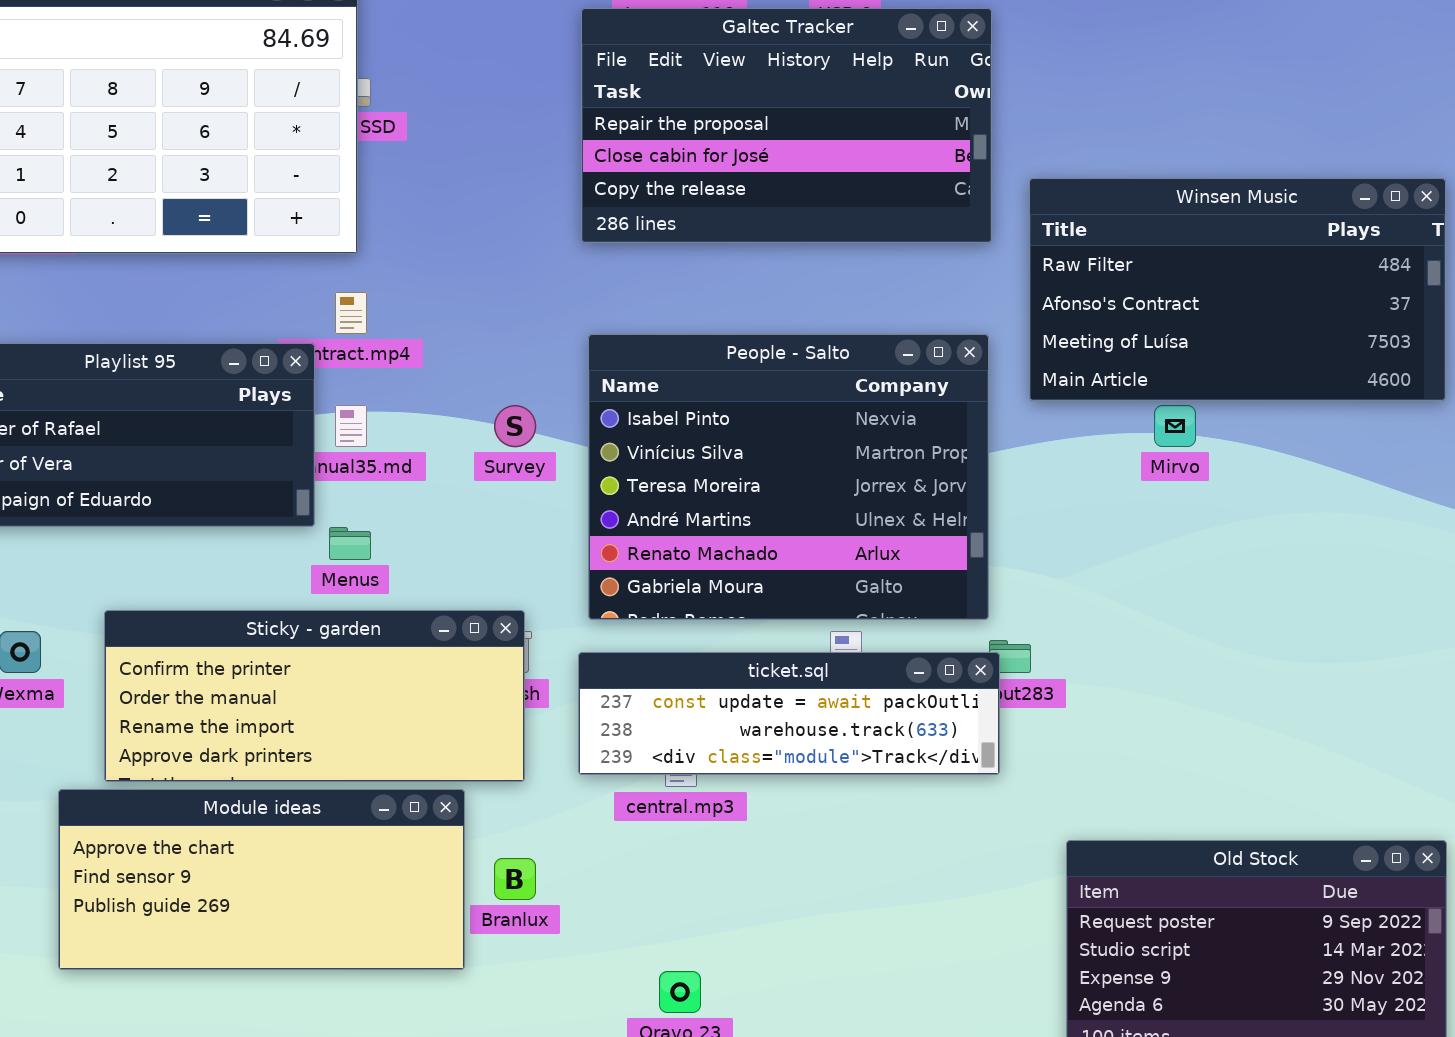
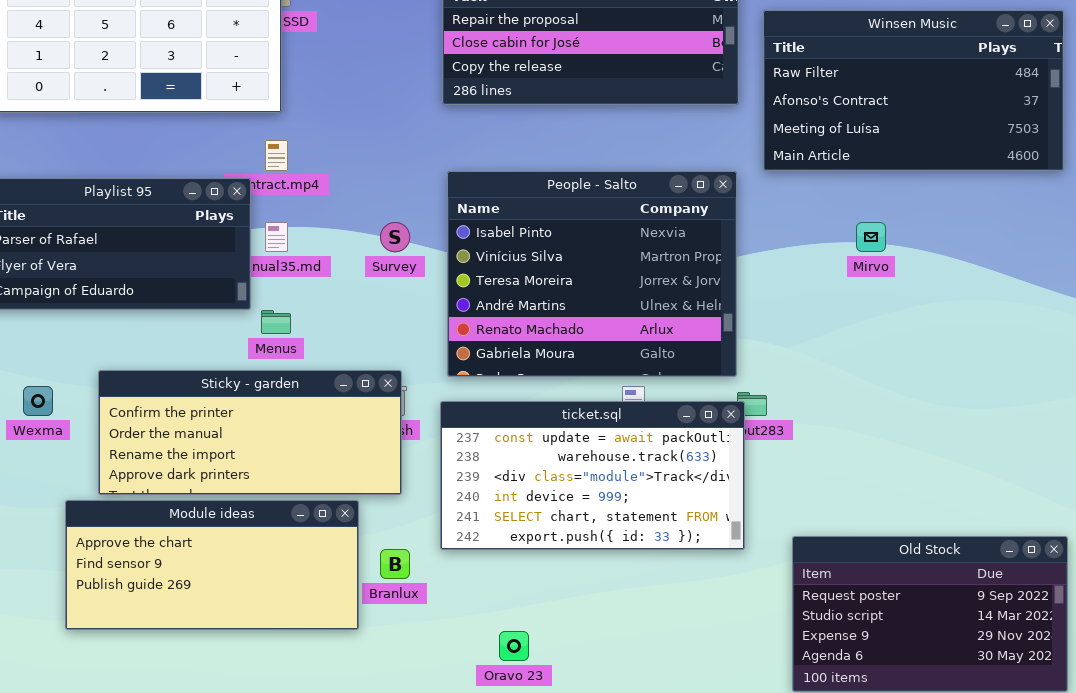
Winsen Music: [1029,178,1446,401] -> [763,10,1064,171], moved
ticket.sql: [578,652,1000,775] -> [440,401,745,550], resized

